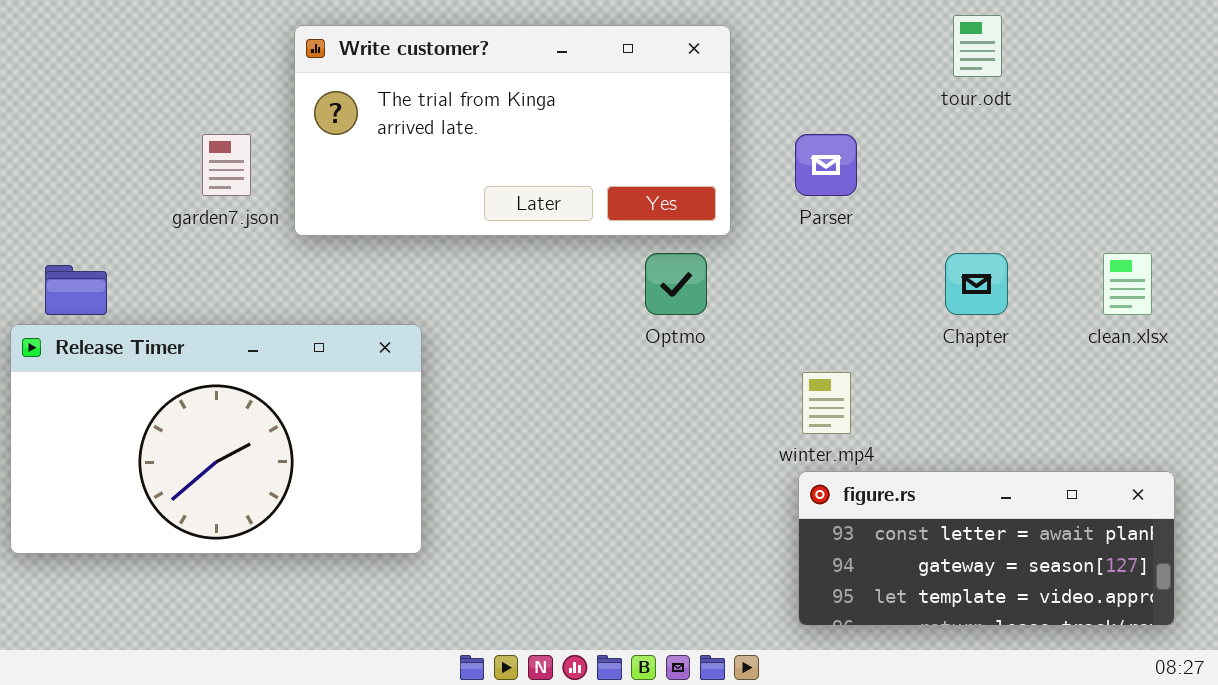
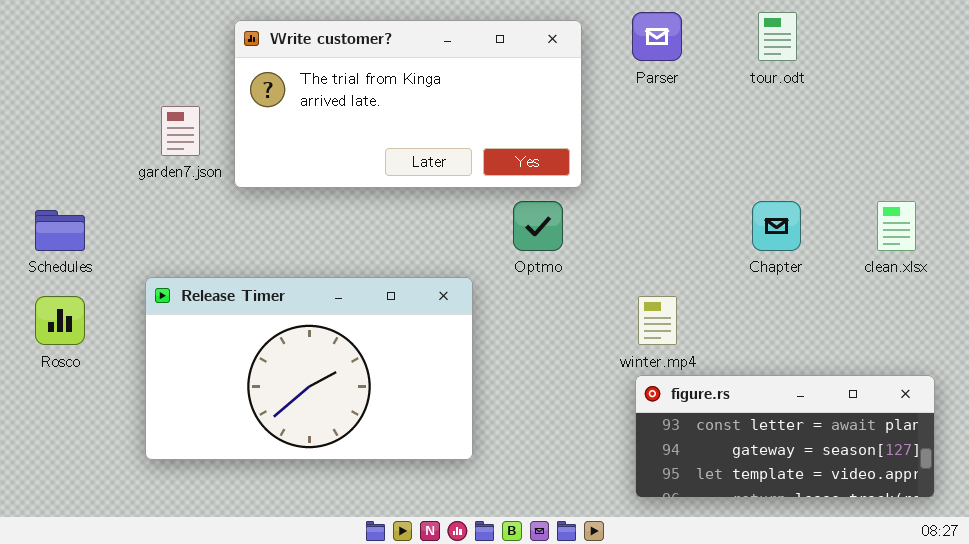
Parser: [795,134,857,196] -> [632,12,682,61], moved
Release Timer: [10,324,422,554] -> [145,277,473,460], moved

